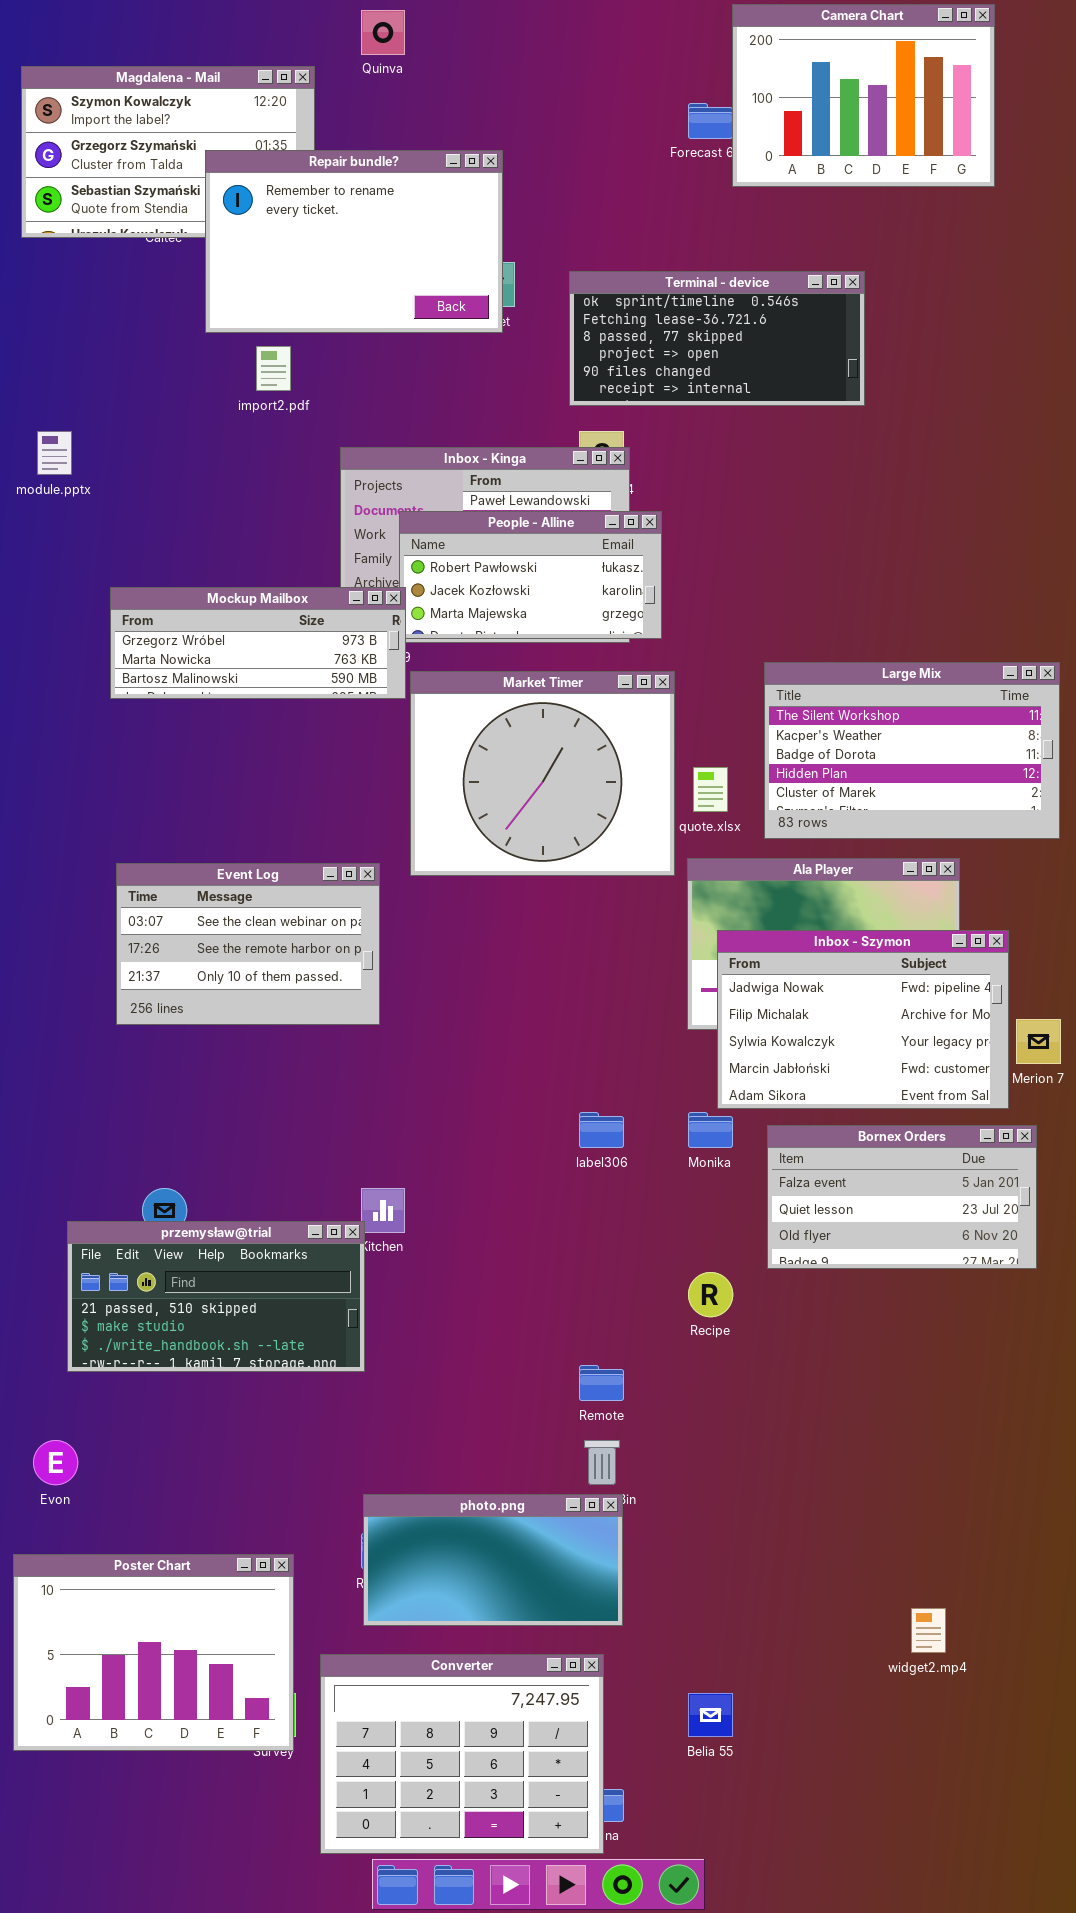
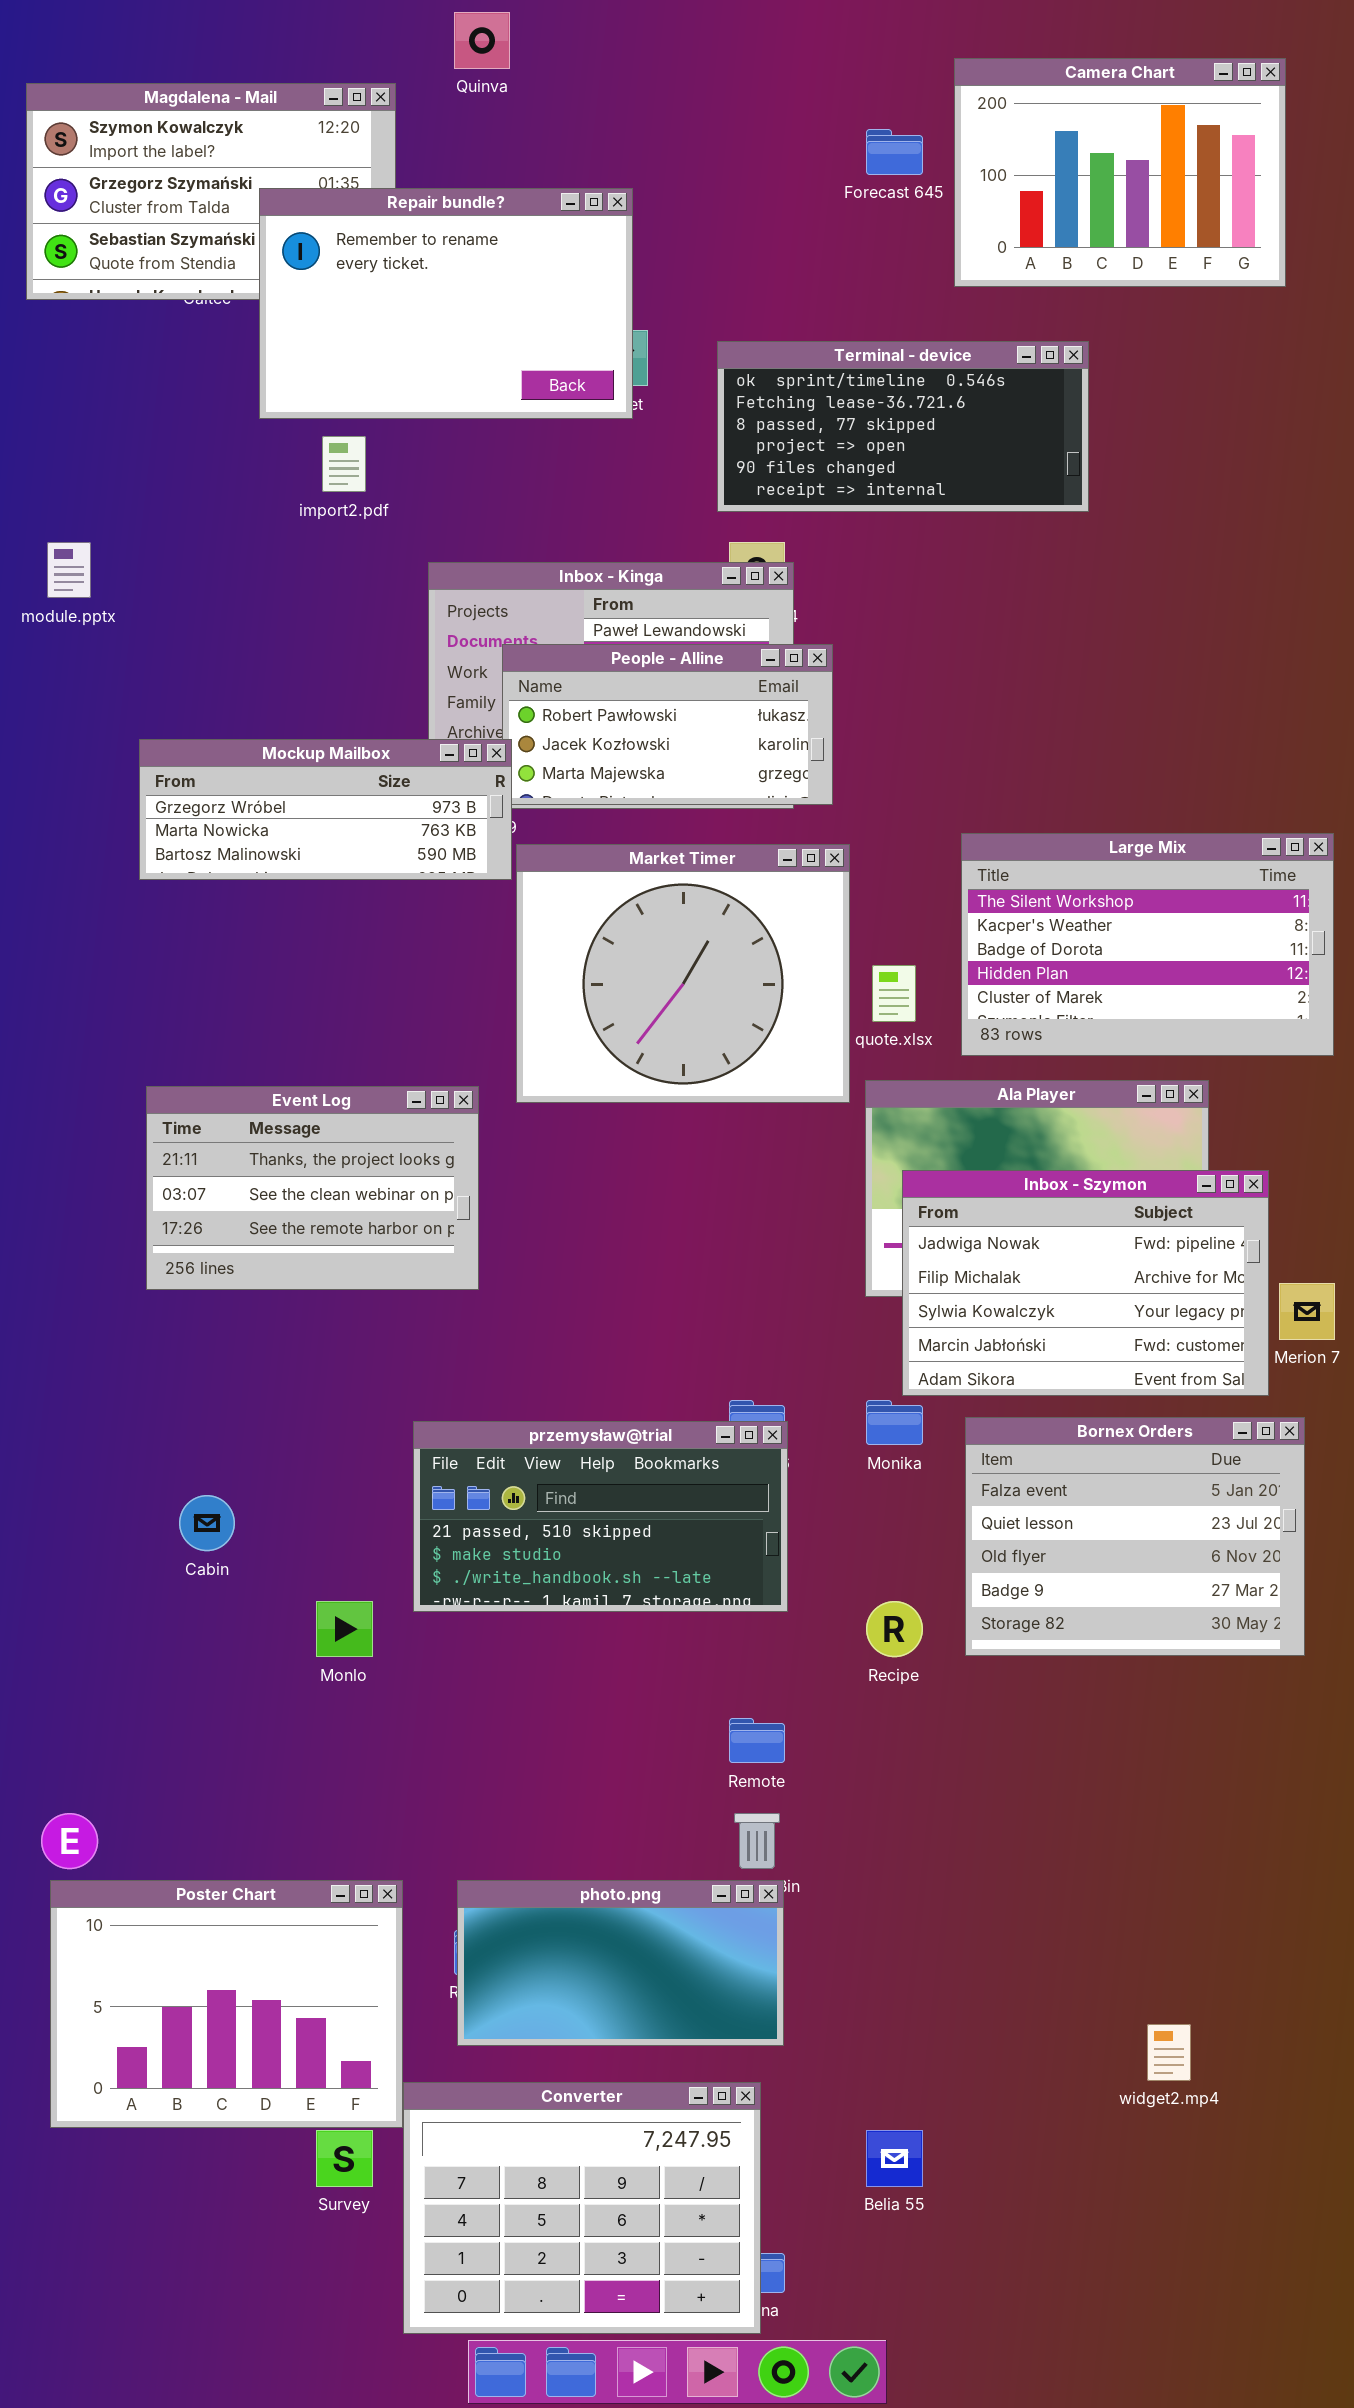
Camera Chart: [732,4,995,187] -> [954,58,1286,287], moved
Event Log: [116,863,380,1025] -> [146,1086,479,1290], scrolled up 1 row
Bornex Orders: [767,1125,1037,1269] -> [965,1417,1305,1656], resized
przemysław@trial: [67,1221,365,1372] -> [413,1421,788,1612], moved
Poster Chart: [13,1554,294,1751] -> [50,1880,403,2128], moved

